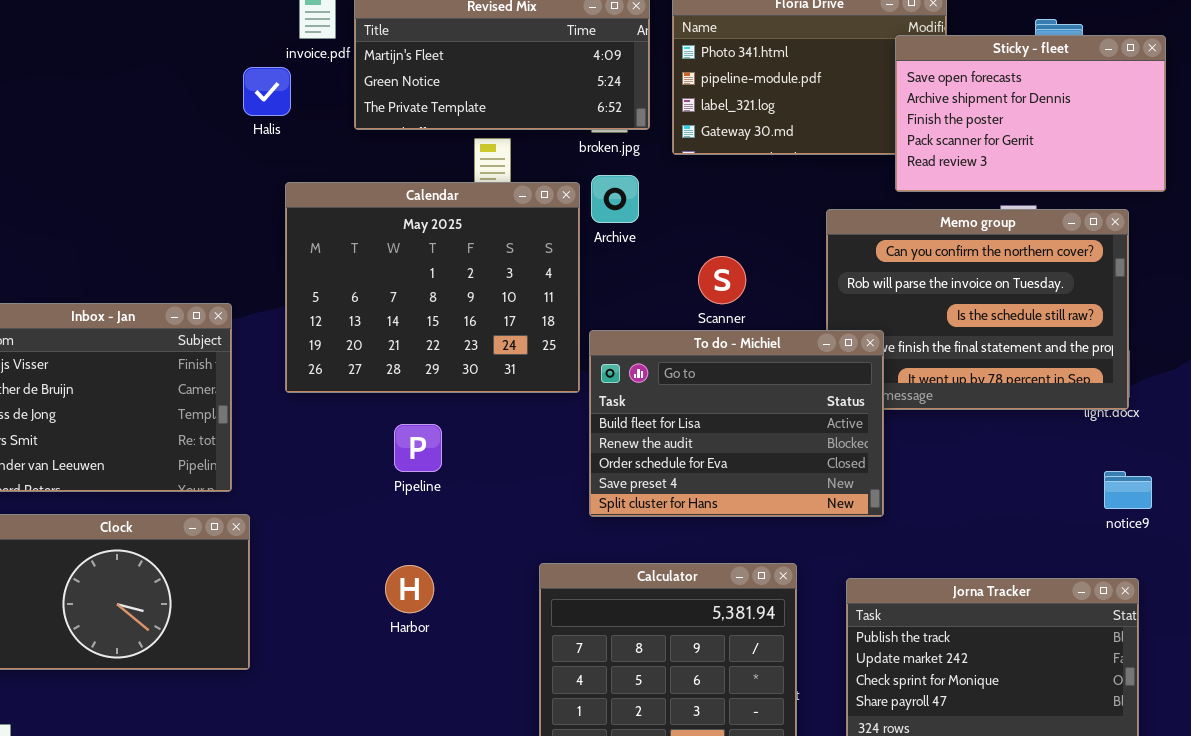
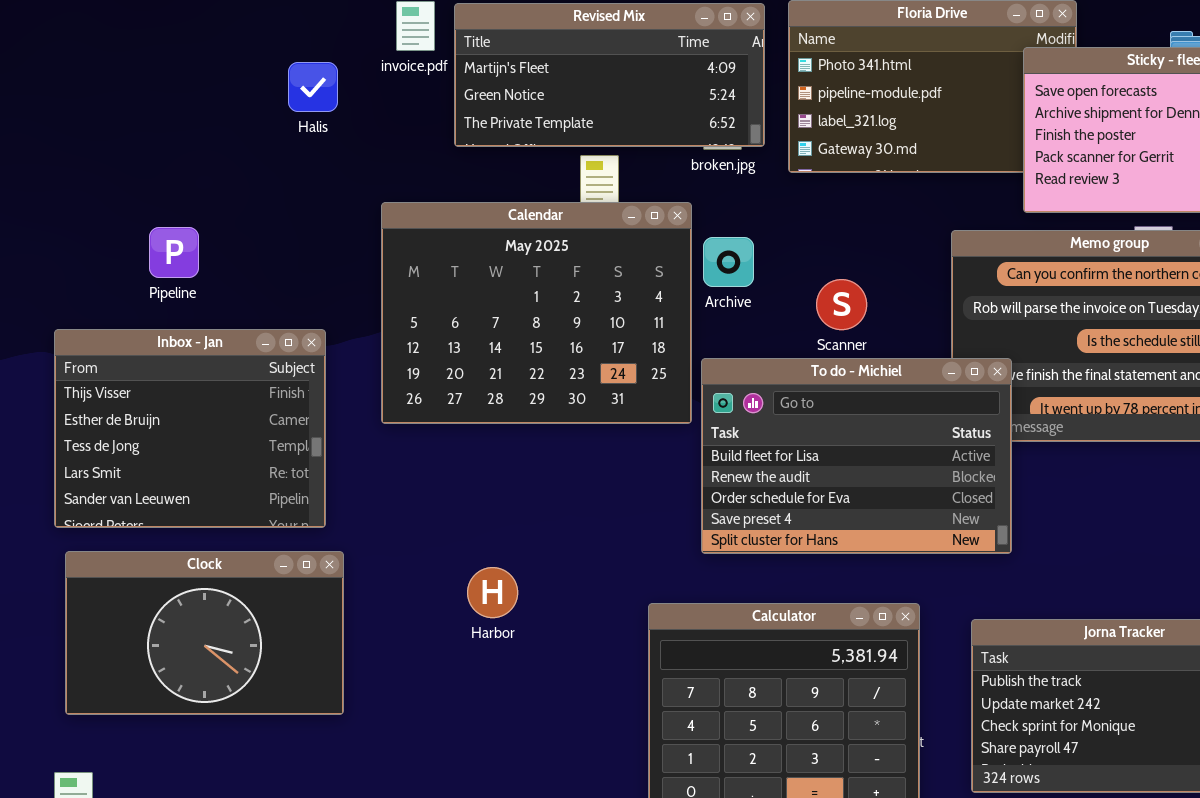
Halis: [243,67,291,116] -> [288,62,338,112], moved
Archive: [591,175,639,223] -> [703,237,754,287], moved
Pipeline: [394,424,442,472] -> [149,227,199,278], moved
Harbor: [385,565,434,613] -> [467,567,518,618], moved

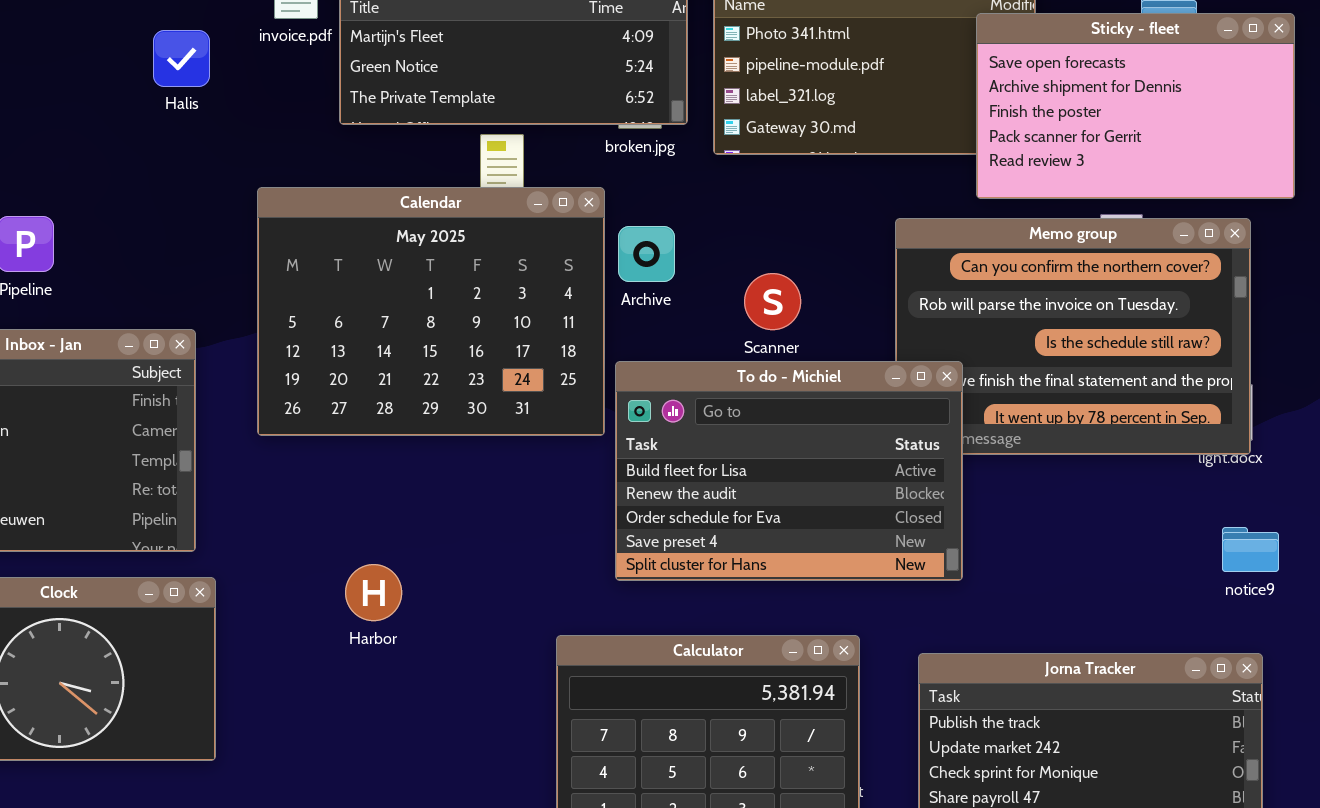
Harbor: [467,567,518,618] -> [345,564,402,621], moved

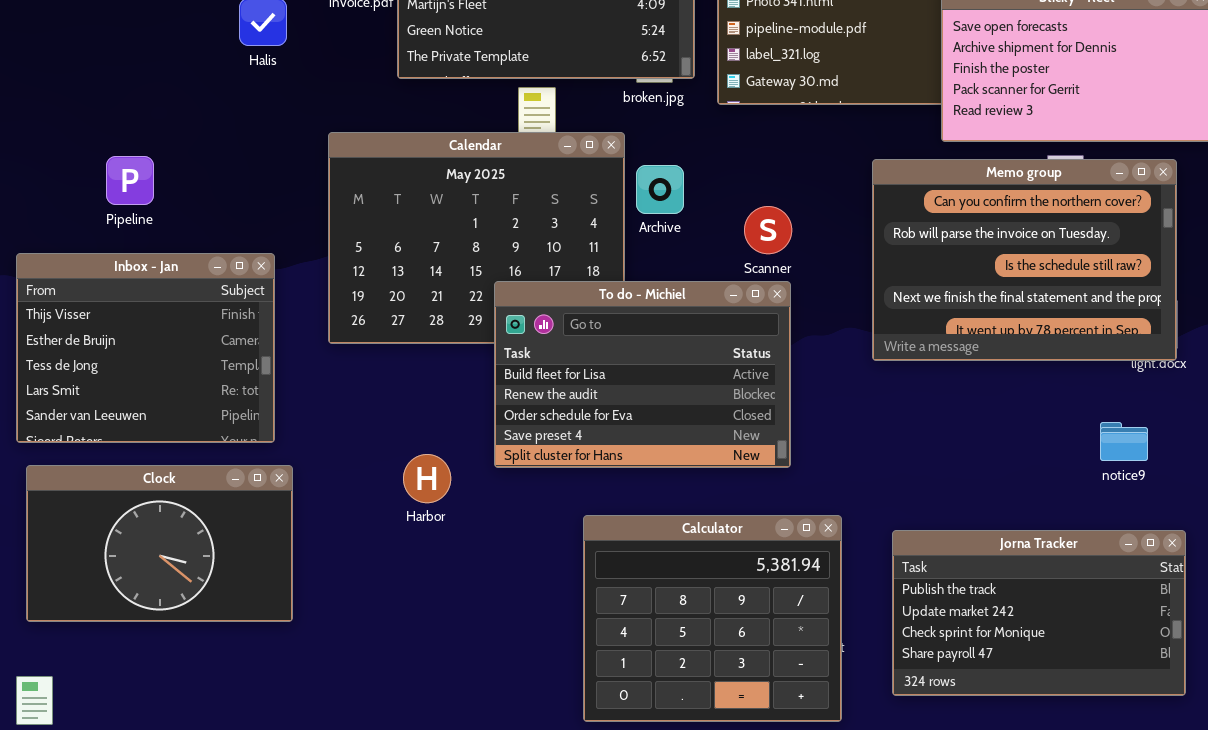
To do - Michiel: [615,361,963,581] -> [494,281,791,468], moved
notice9: [1222,527,1279,572] -> [1100,422,1148,461], moved

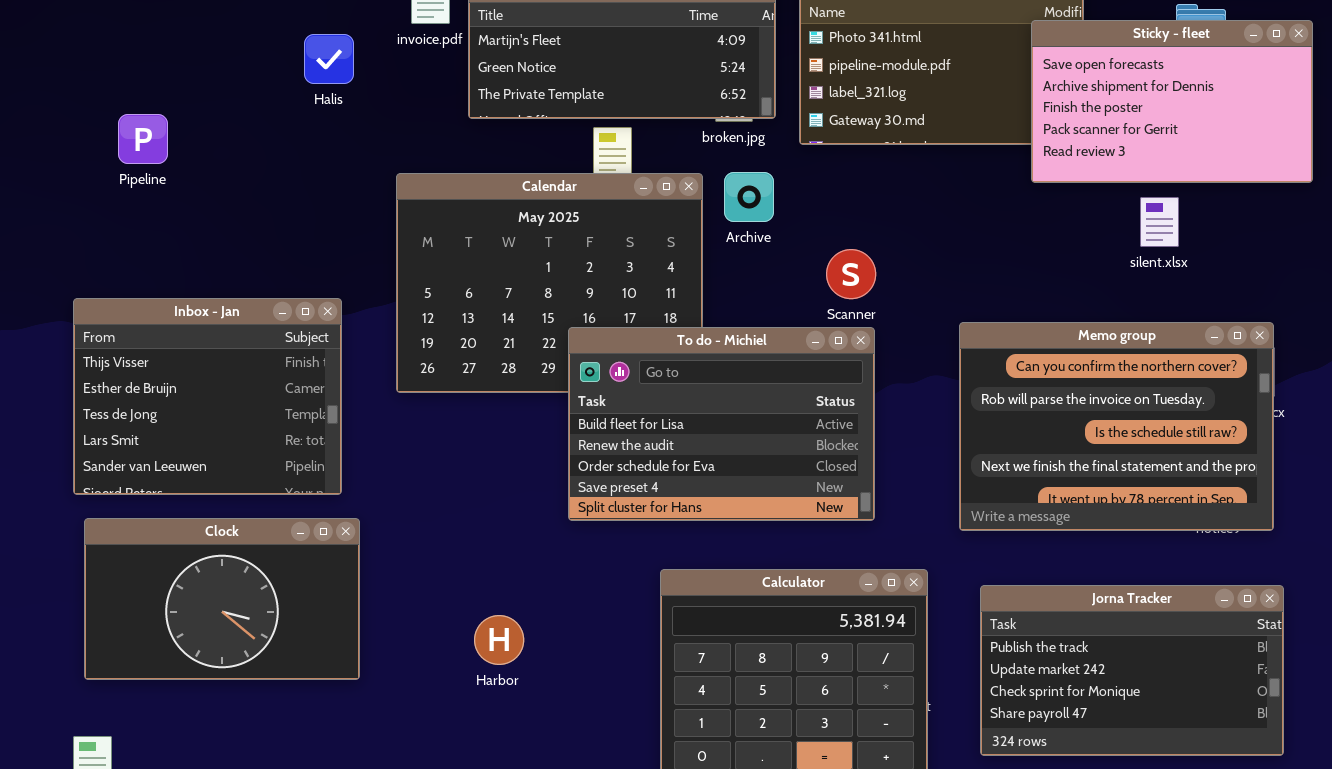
Pipeline: [106,156,154,205] -> [118,114,168,164], moved
Memo group: [872,159,1177,361] -> [959,322,1274,531], moved
Archive: [636,165,684,214] -> [724,172,774,222], moved
Harbor: [403,454,451,503] -> [474,615,524,665], moved

